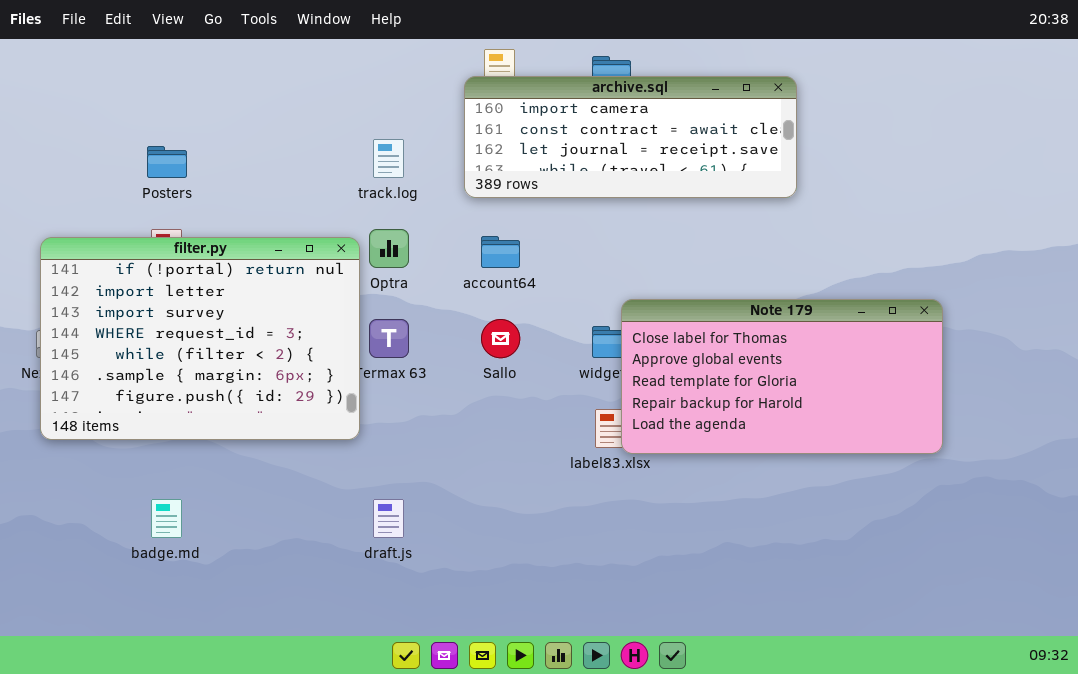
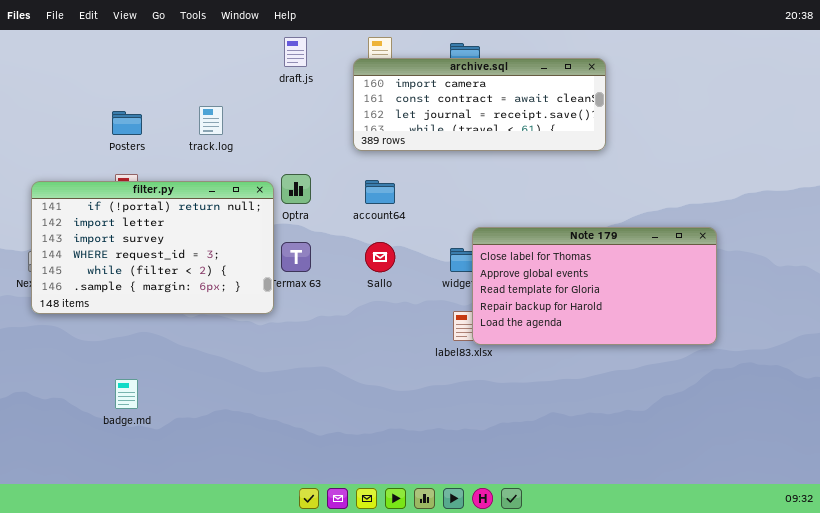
track.log: [373,139,404,178] -> [199,106,223,135], moved
filter.py: [40,237,360,440] -> [31,181,274,314], resized
draft.js: [373,499,404,538] -> [284,37,307,67], moved

